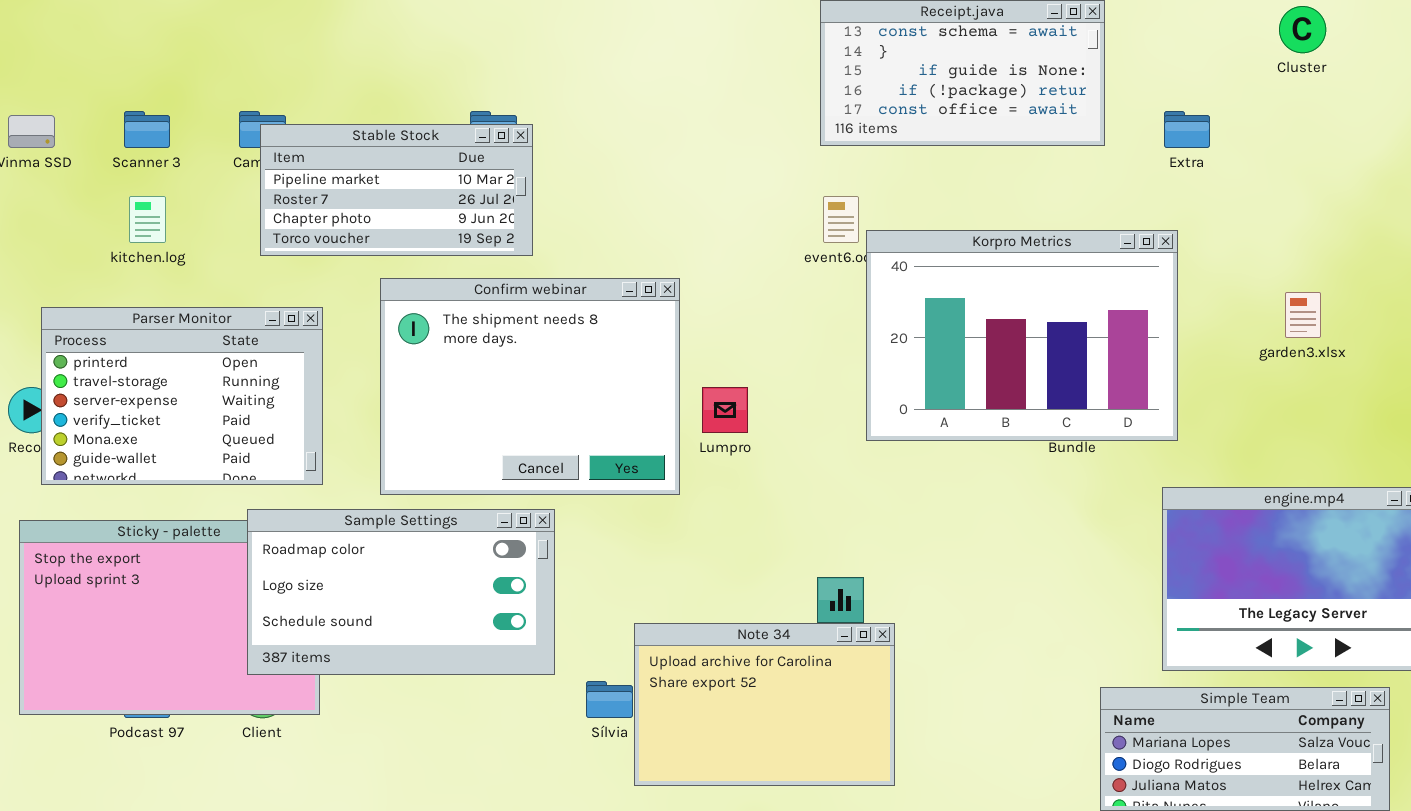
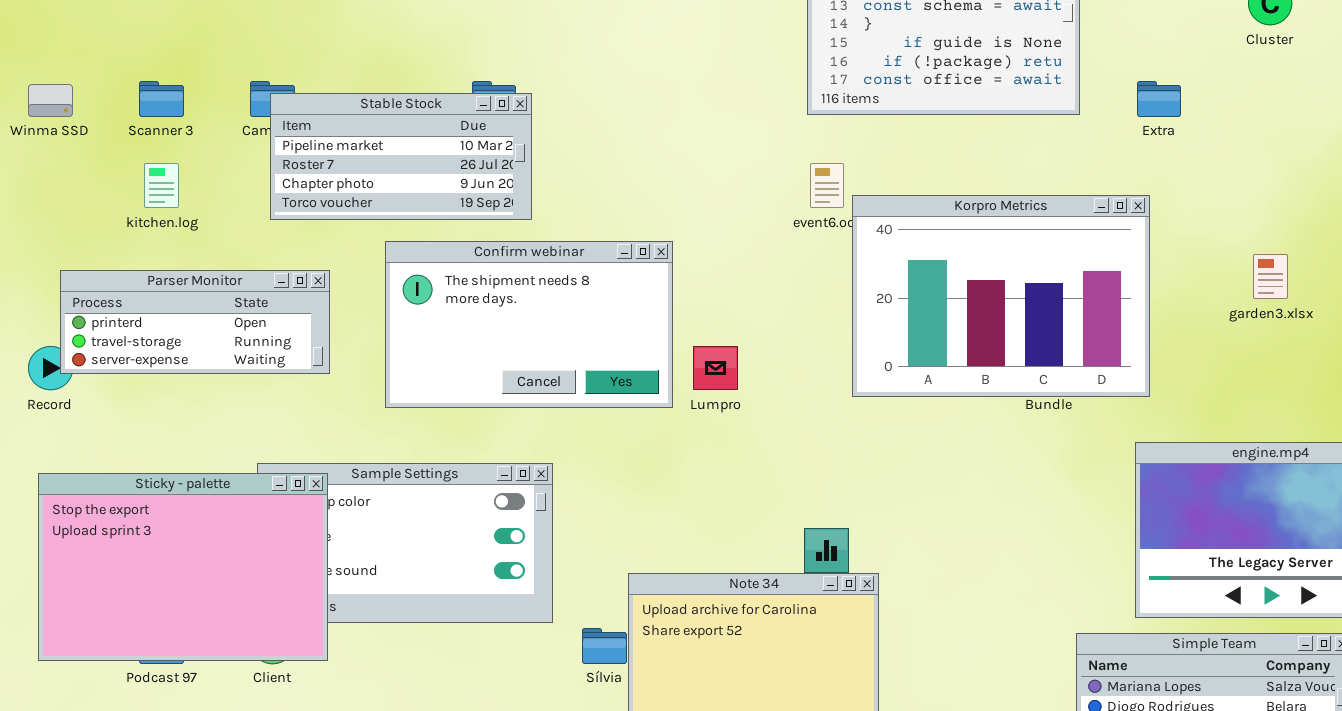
Confirm webinar: [380,278,680,495] -> [385,241,673,408], resized
Parser Monitor: [41,307,323,485] -> [60,270,330,374], resized
Sticky - palette: [19,520,320,715] -> [38,473,328,661], raised

